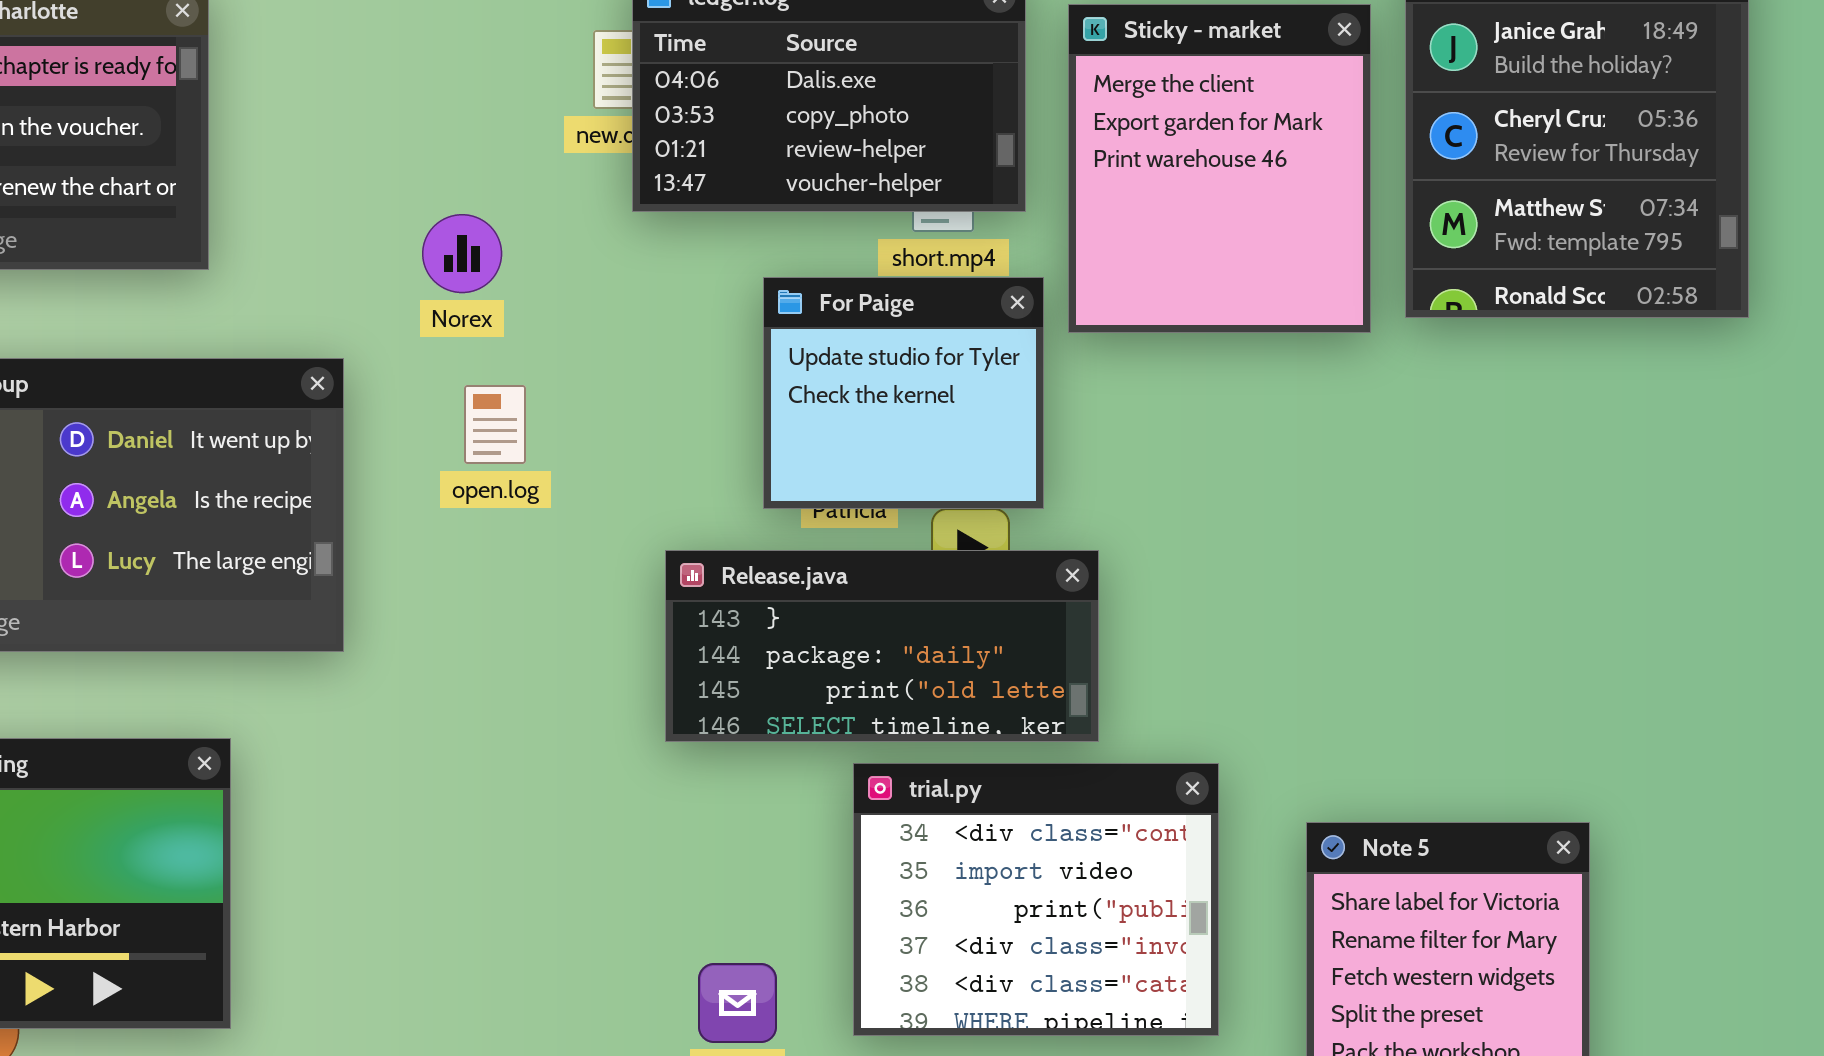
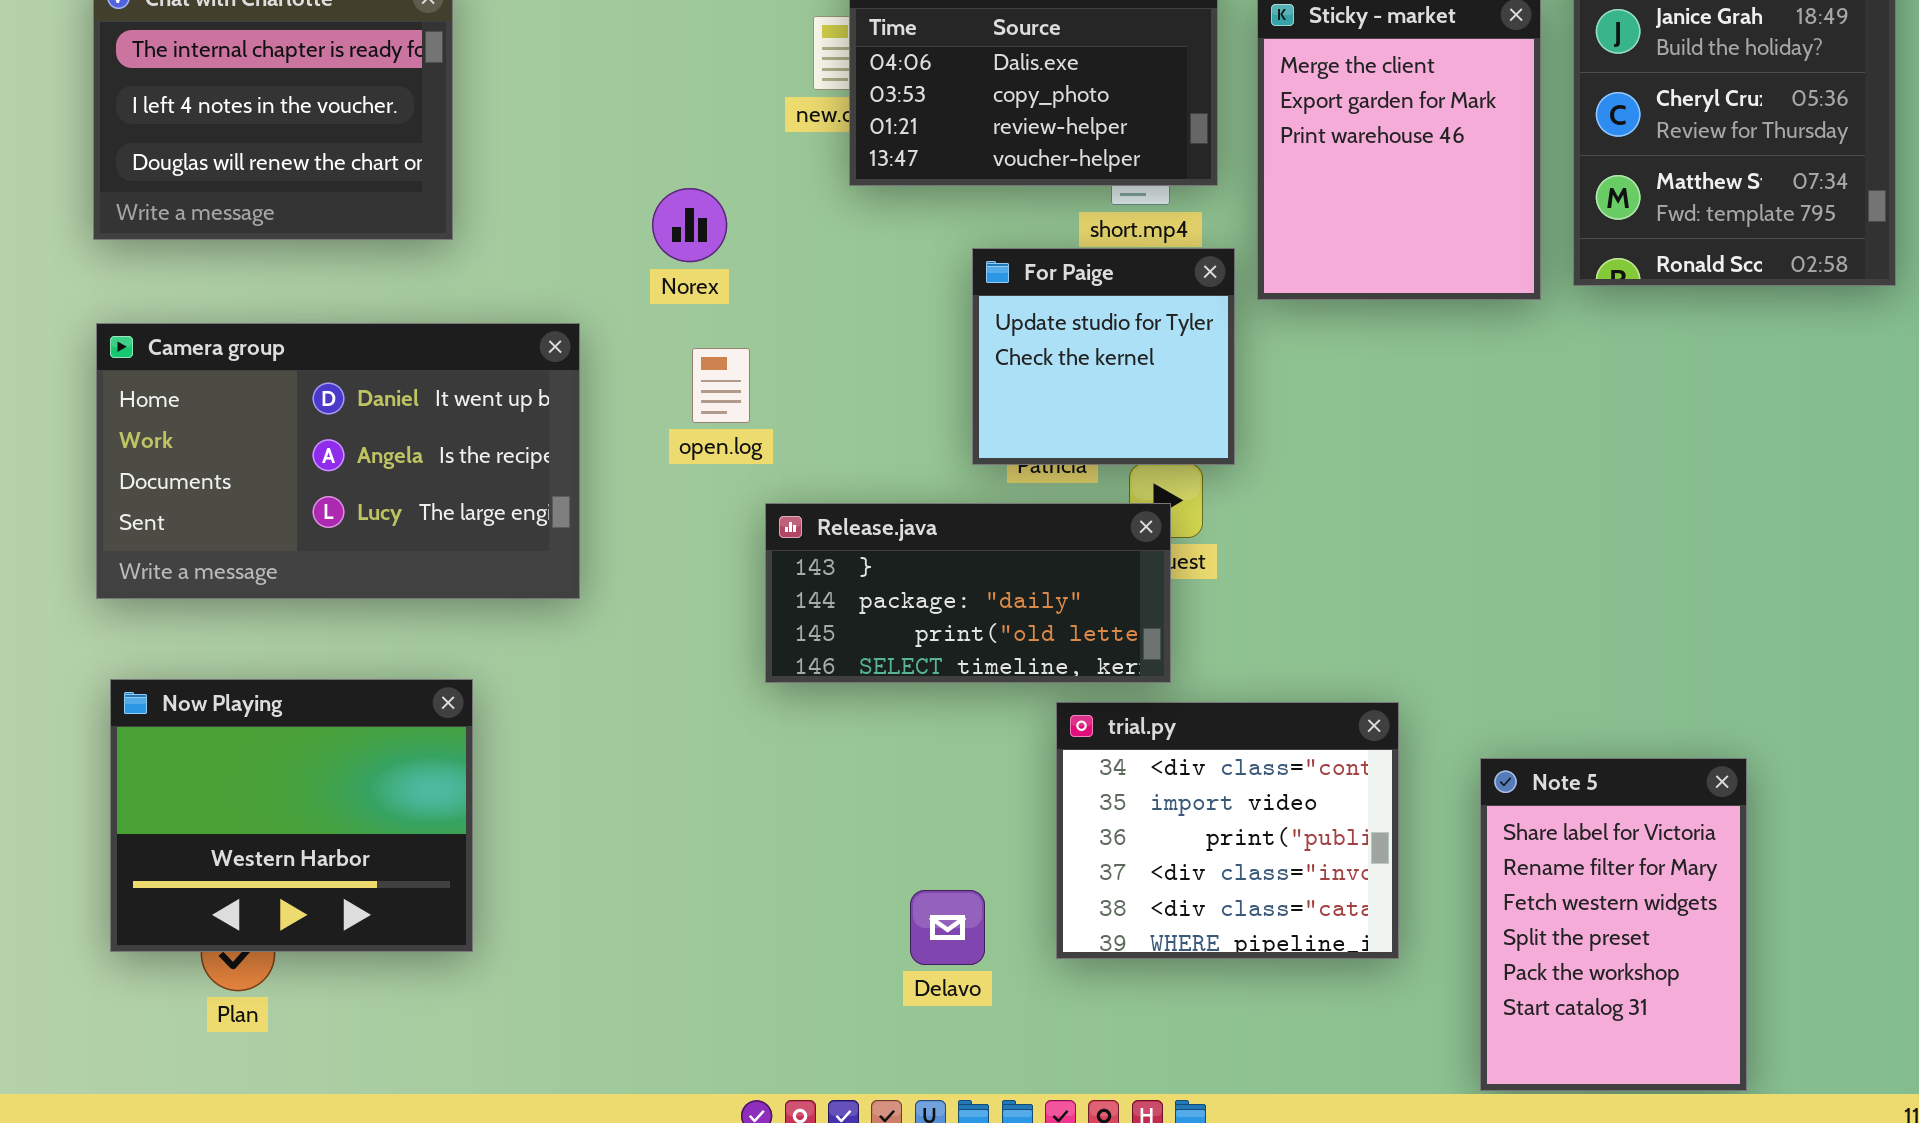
Release.java: [665,550,1099,742] -> [765,503,1171,683], moved

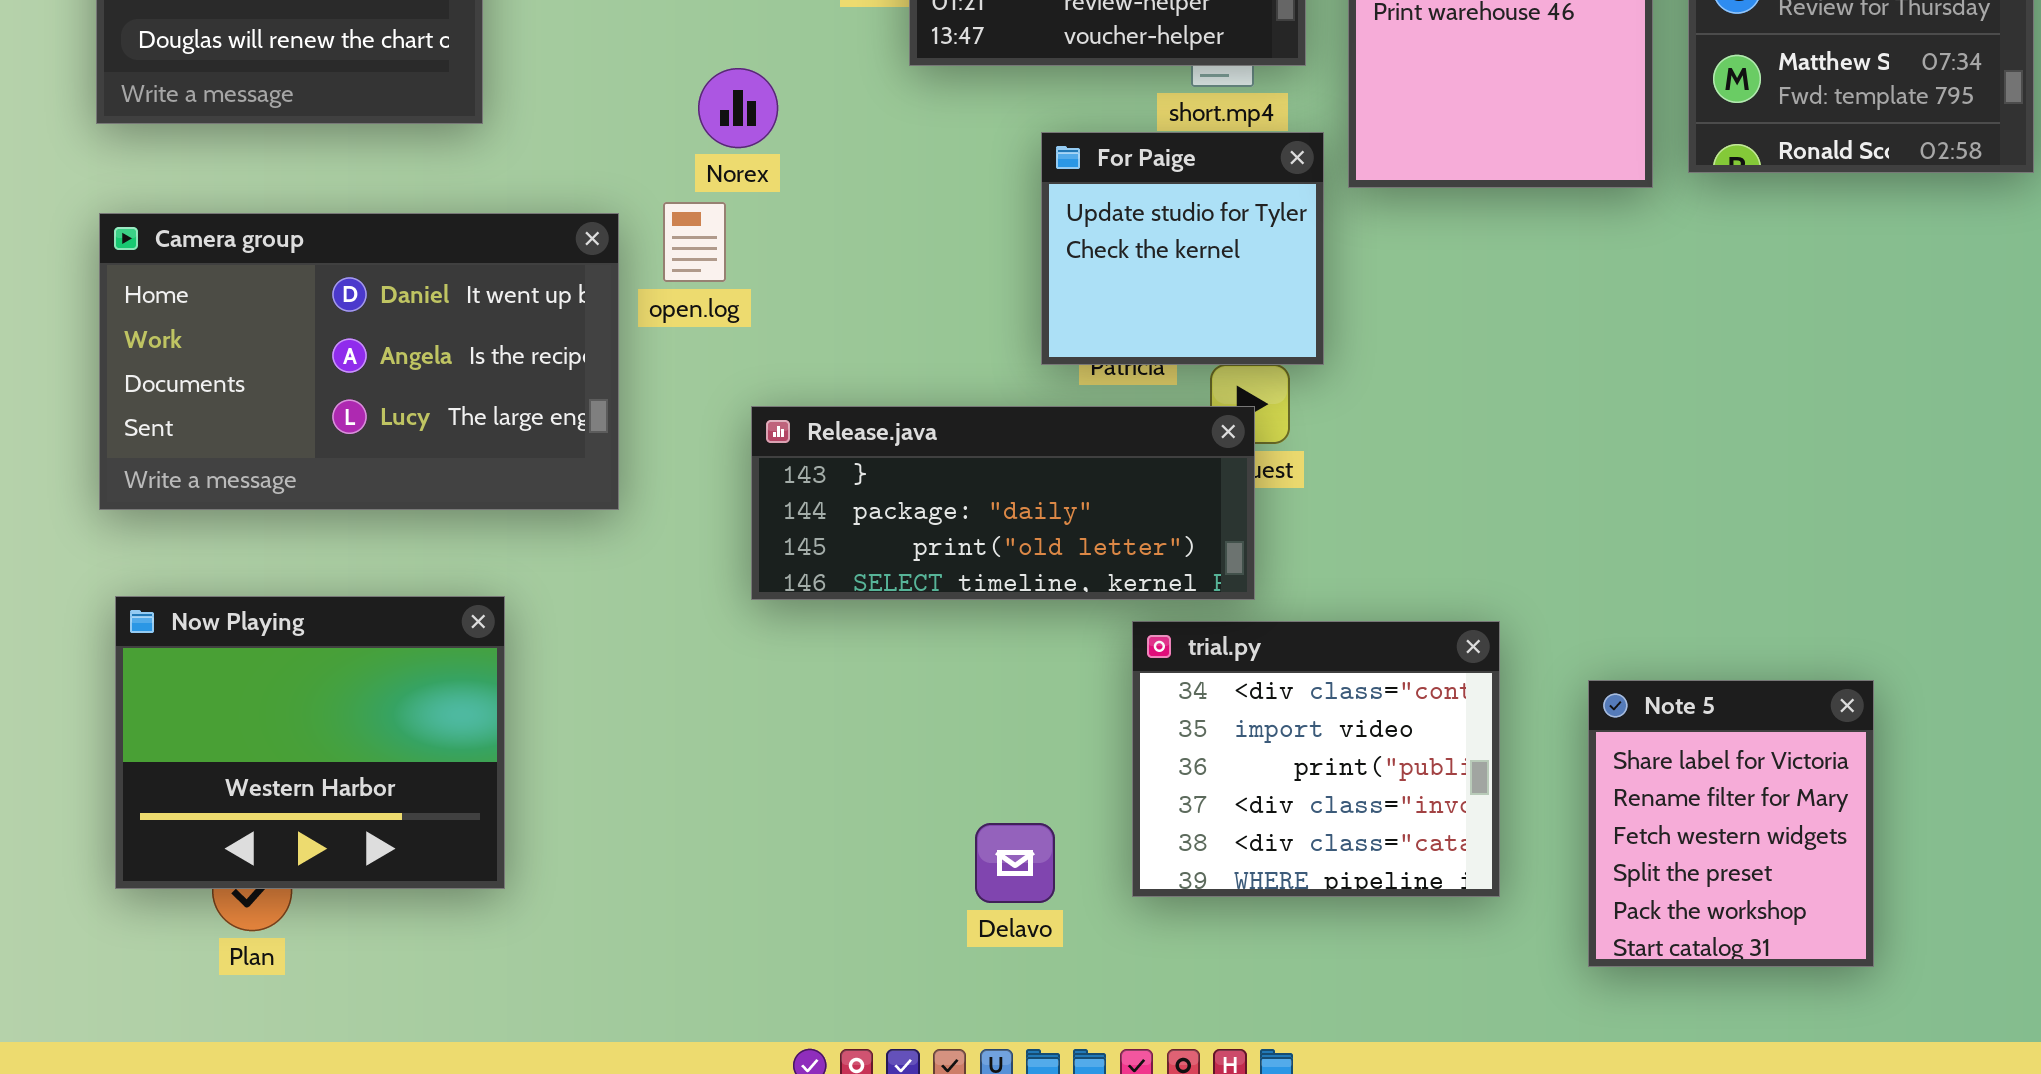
open.log: [692,348,750,423] -> [663,202,726,282], moved
Release.java: [765,503,1171,683] -> [751,406,1255,600], resized
Note 5: [1480,758,1747,1091] -> [1588,680,1874,967], resized

